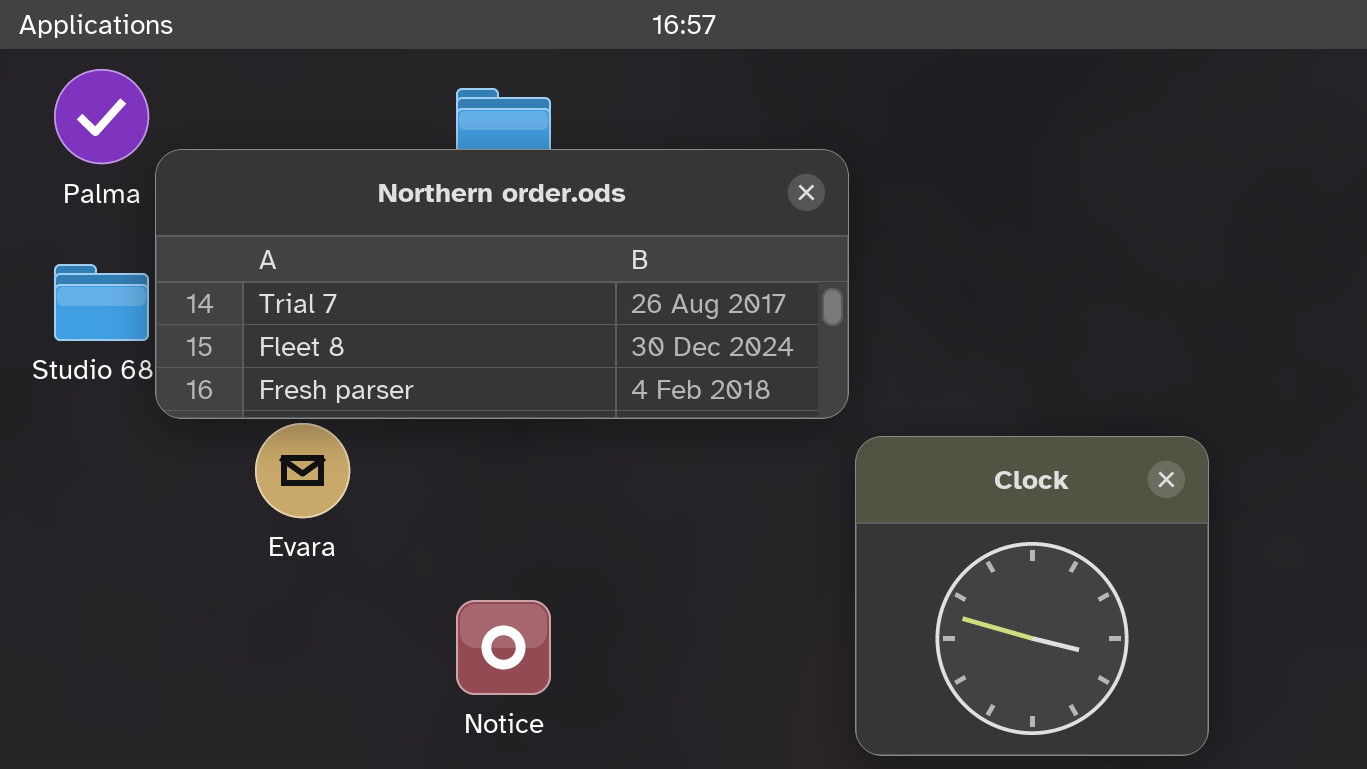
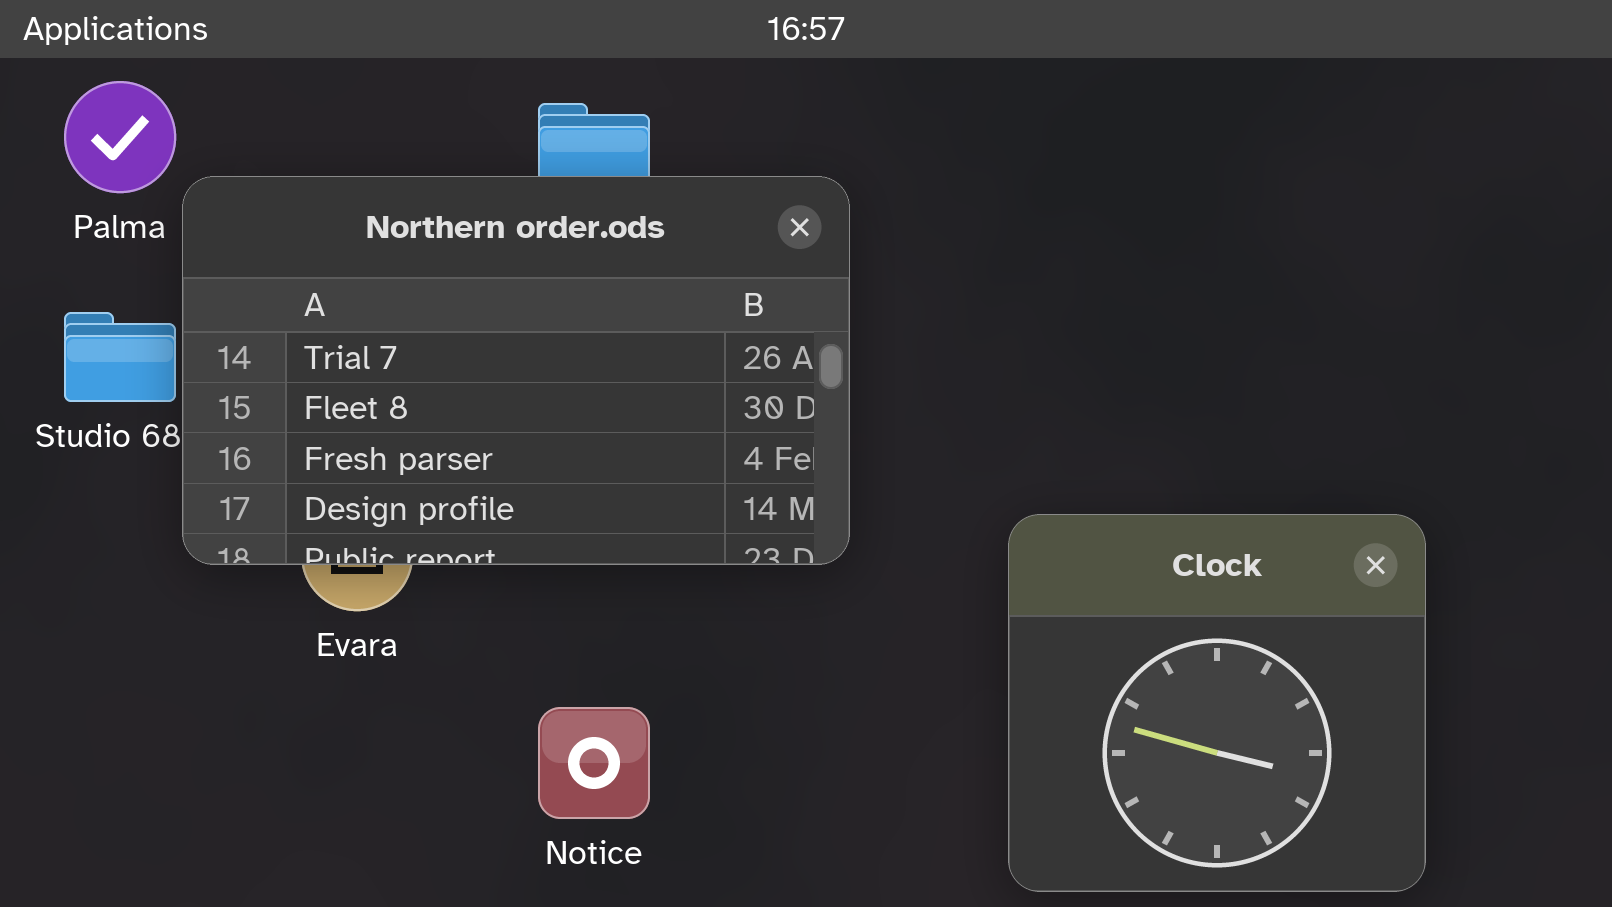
Northern order.ods: [155,149,849,419] -> [182,176,850,565], resized

